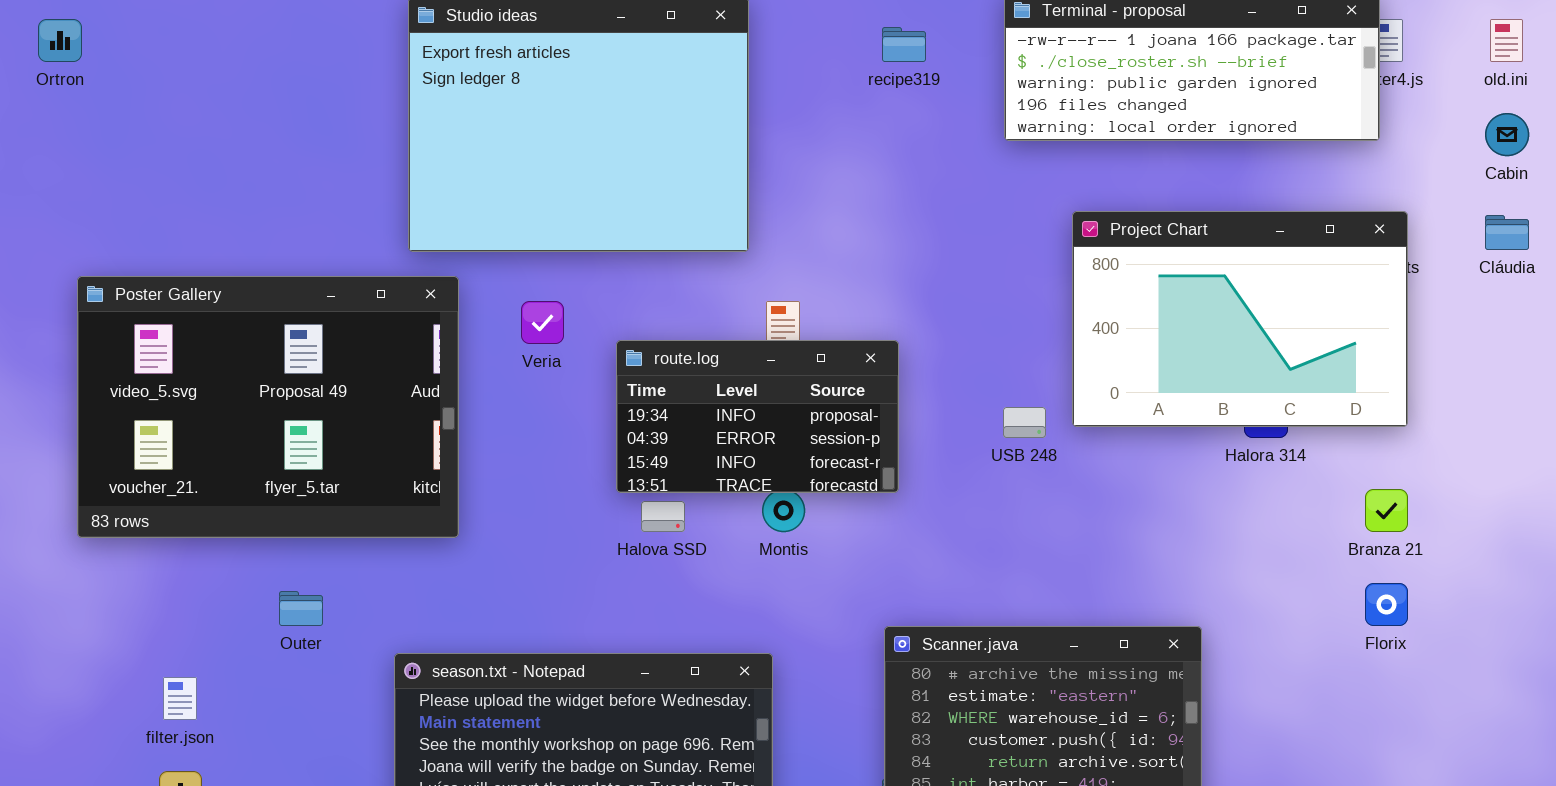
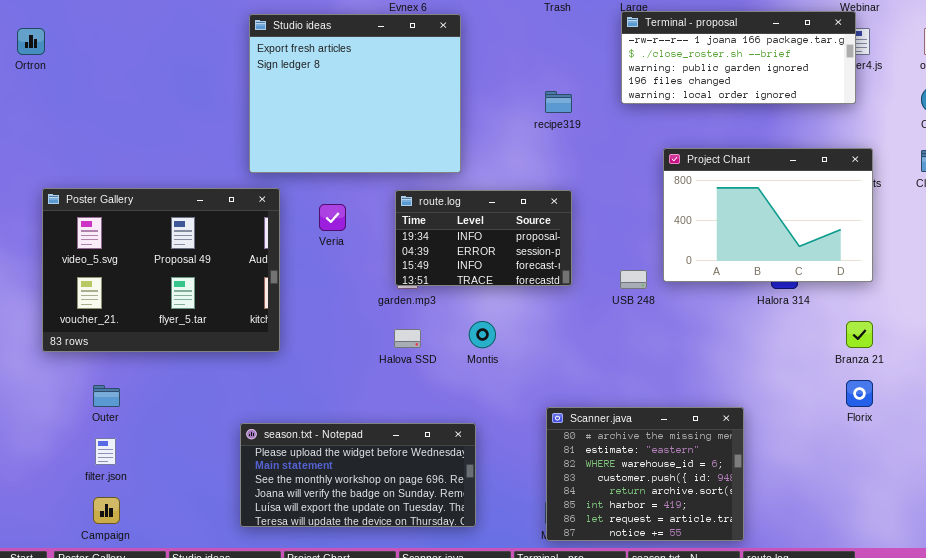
recipe319: [882,27,926,62] -> [545,91,572,113], moved
route.log: [616,340,899,493] -> [395,190,572,286], moved
Outer: [279,591,323,626] -> [93,385,120,407], moved

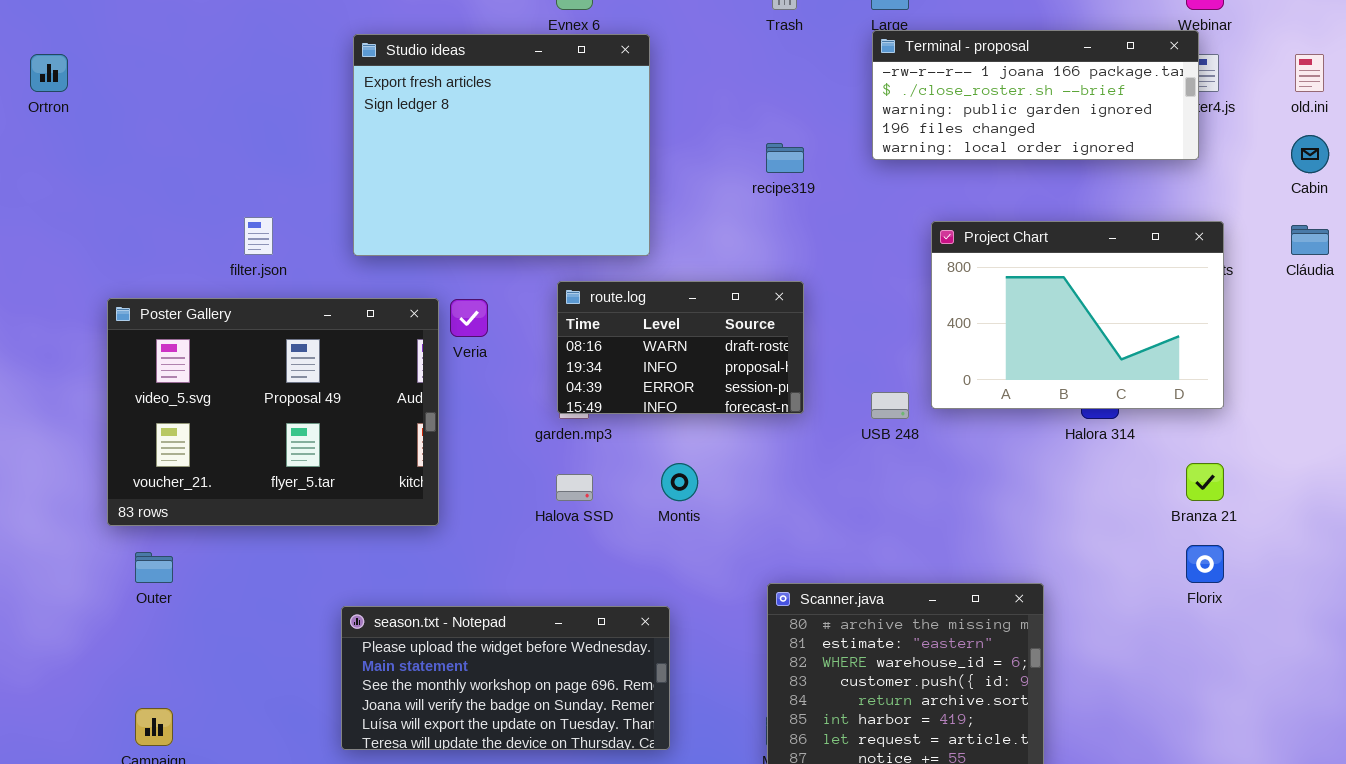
Poster Gallery: [42,188,280,352] -> [107,298,439,526], moved
route.log: [395,190,572,286] -> [557,281,804,414], scrolled up 1 row
filter.json: [95,438,116,465] -> [244,217,273,255], moved

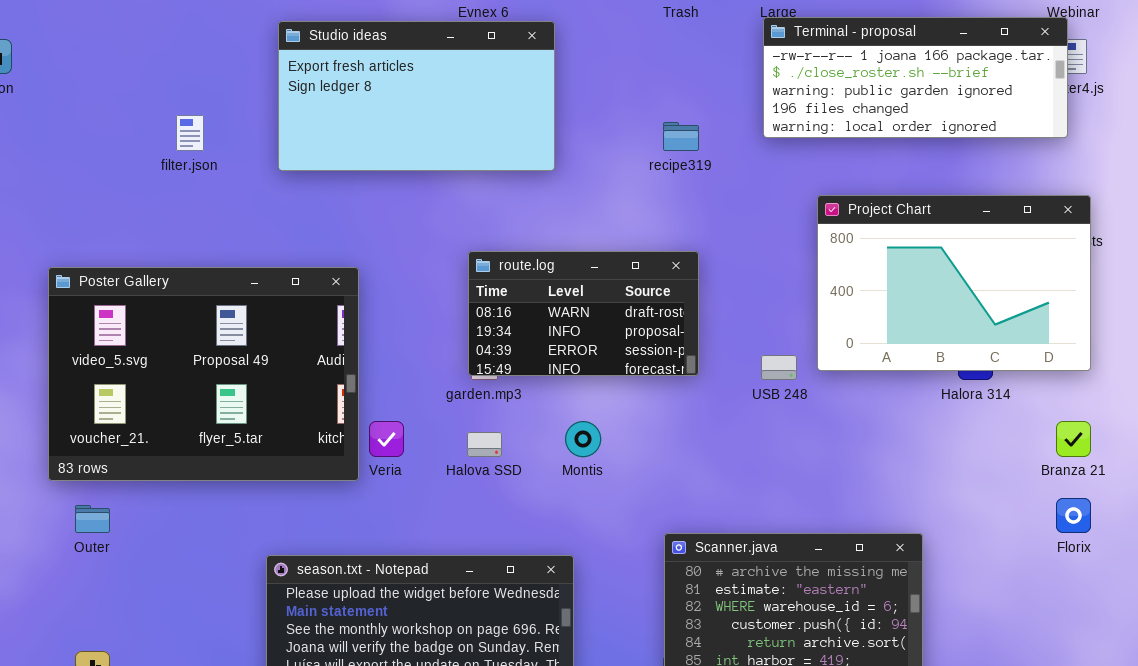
Studio ideas: [353,34,650,256] -> [278,21,555,171], resized
filter.json: [244,217,273,255] -> [176,115,204,151], moved
Veria: [450,299,488,337] -> [369,421,404,457], moved

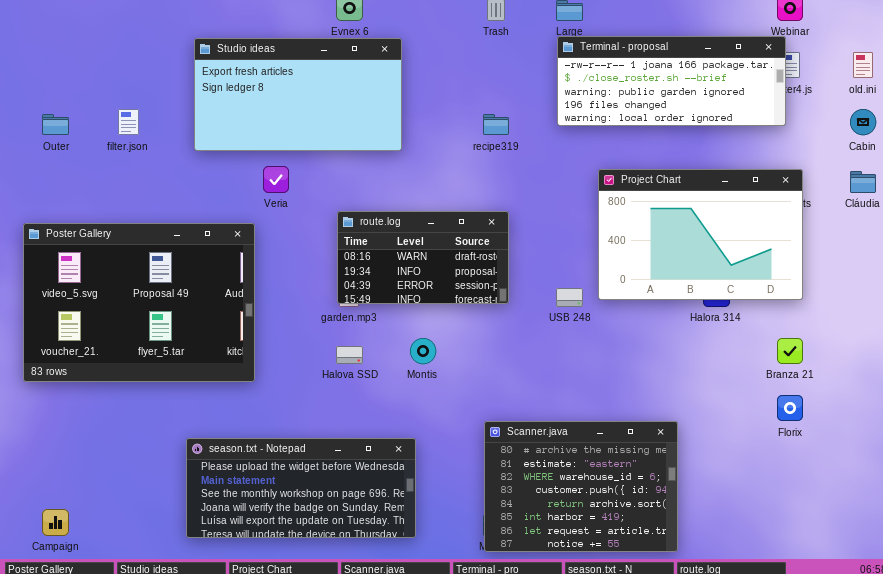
Veria: [369,421,404,457] -> [263,166,289,193], moved
Outer: [75,505,110,533] -> [42,114,69,135], moved

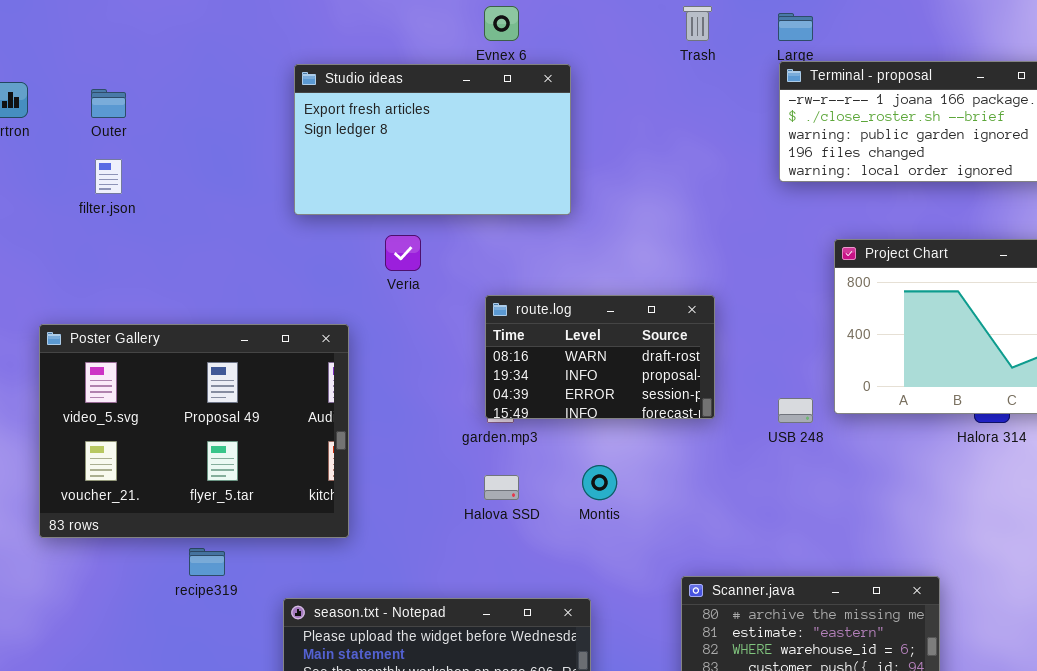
filter.json: [118,109,139,135] -> [95,159,122,194], moved
Outer: [42,114,69,135] -> [91,89,126,118], moved
recipe319: [483,114,509,135] -> [189,548,225,576], moved
Poster Gallery: [23,223,255,382] -> [39,324,349,538], moved

